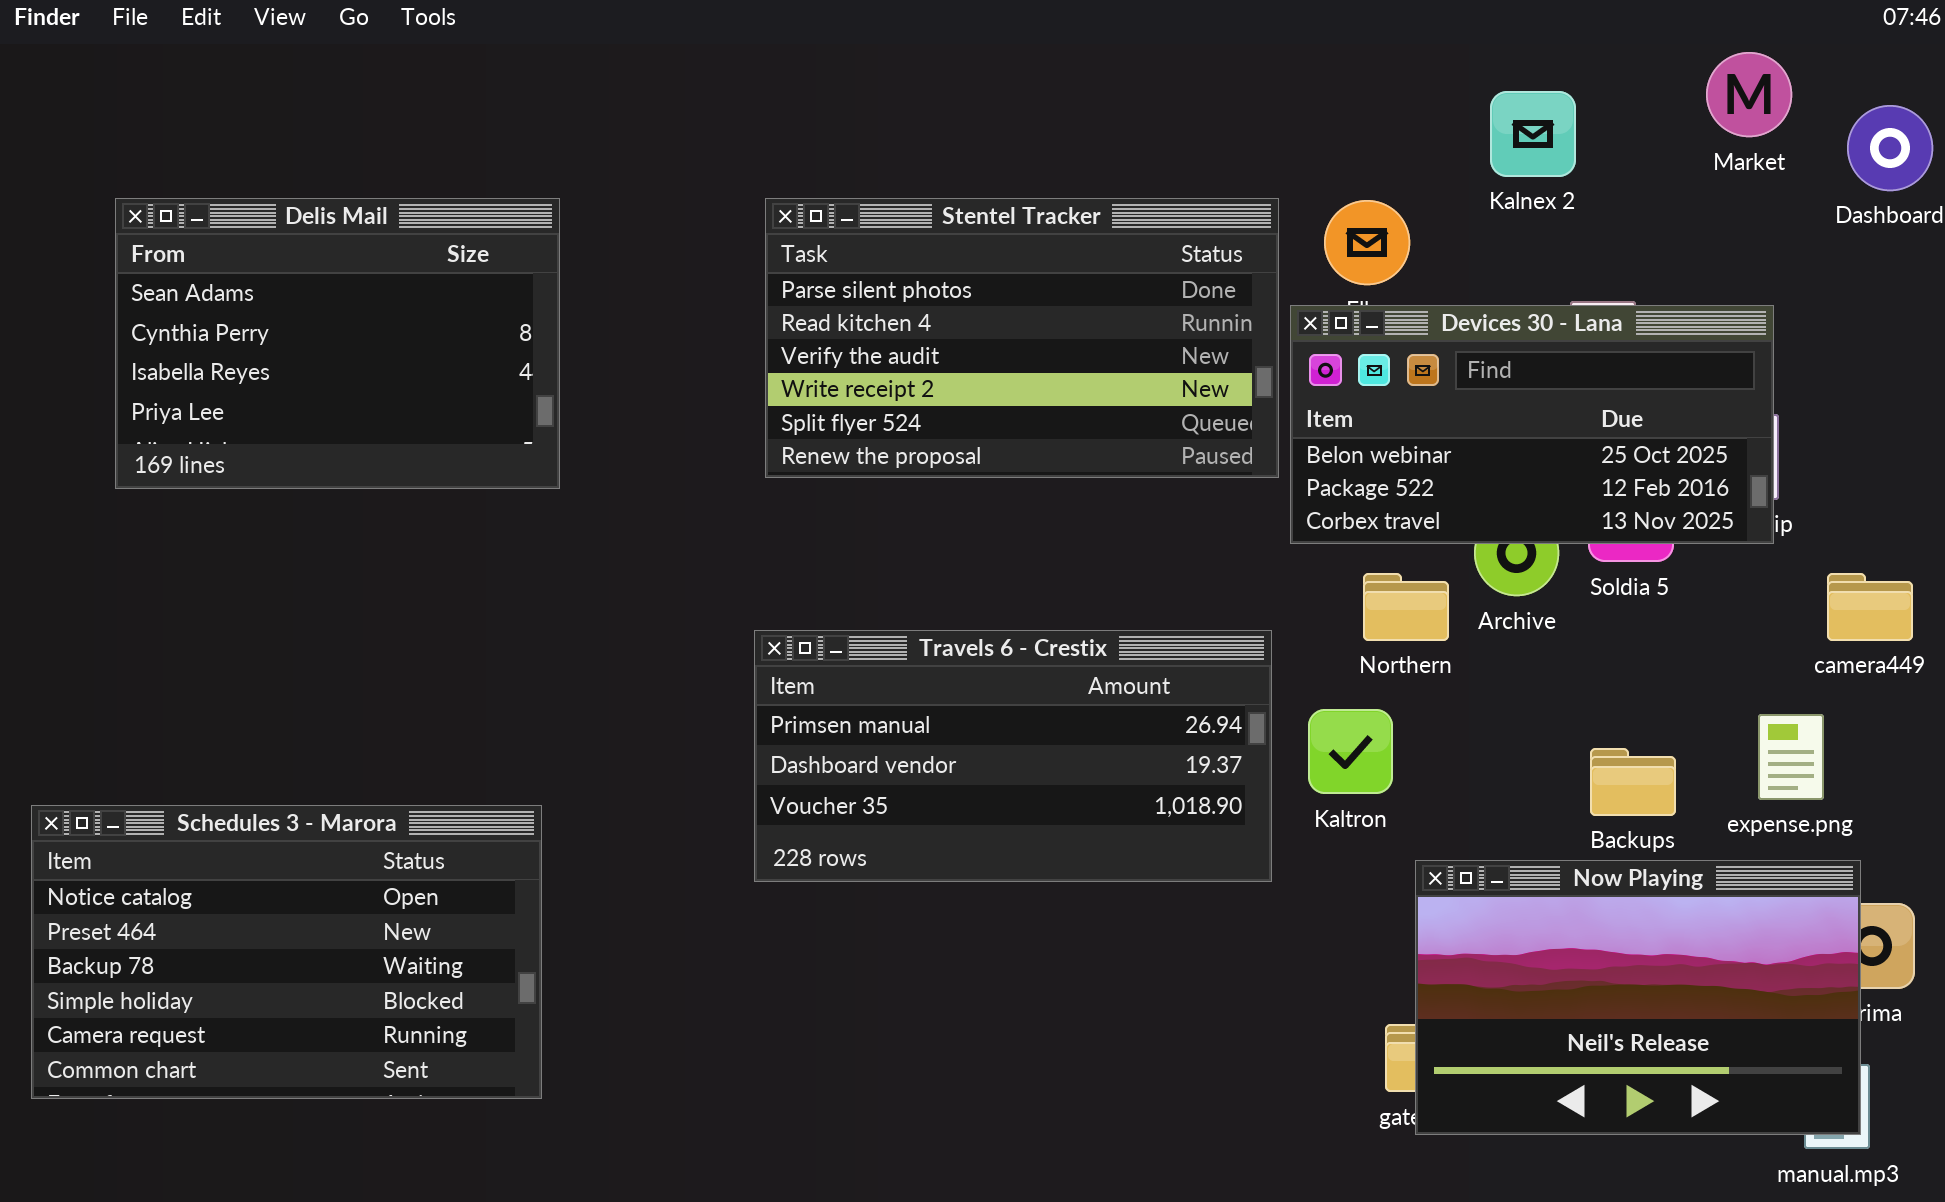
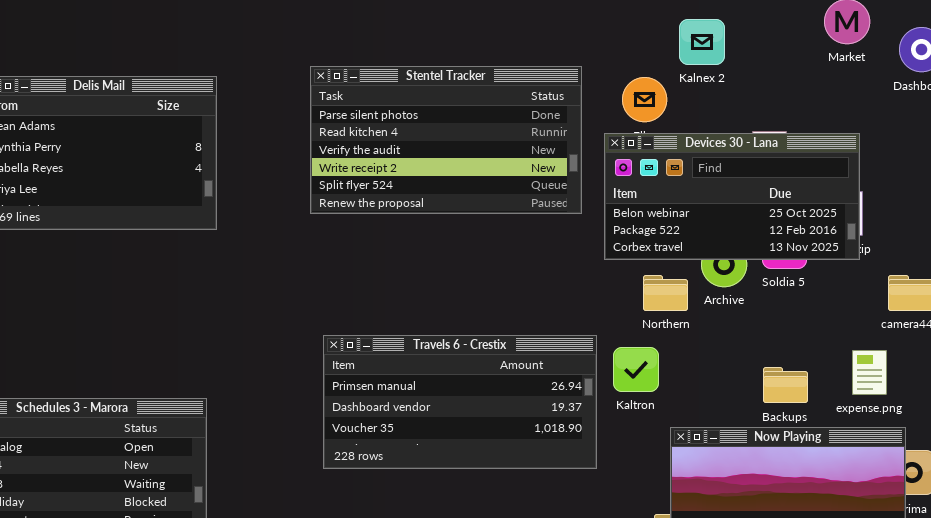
Kalnex 2: [1490,91,1576,177] -> [679,19,725,65], moved
Stentel Tracker: [765,198,1279,478] -> [310,66,582,214], moved
Travels 6 - Crestix: [754,630,1272,882] -> [323,335,597,469], moved

